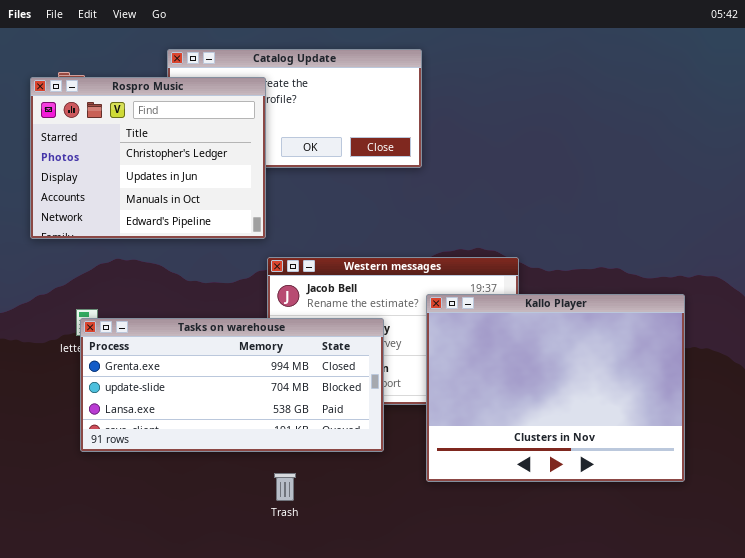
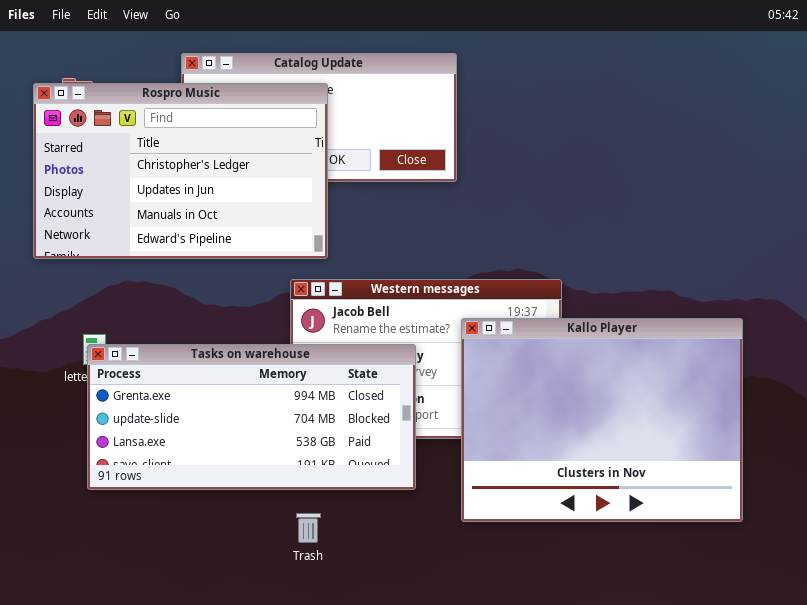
Rospro Music: [30,77,266,239] -> [33,83,328,259], resized

